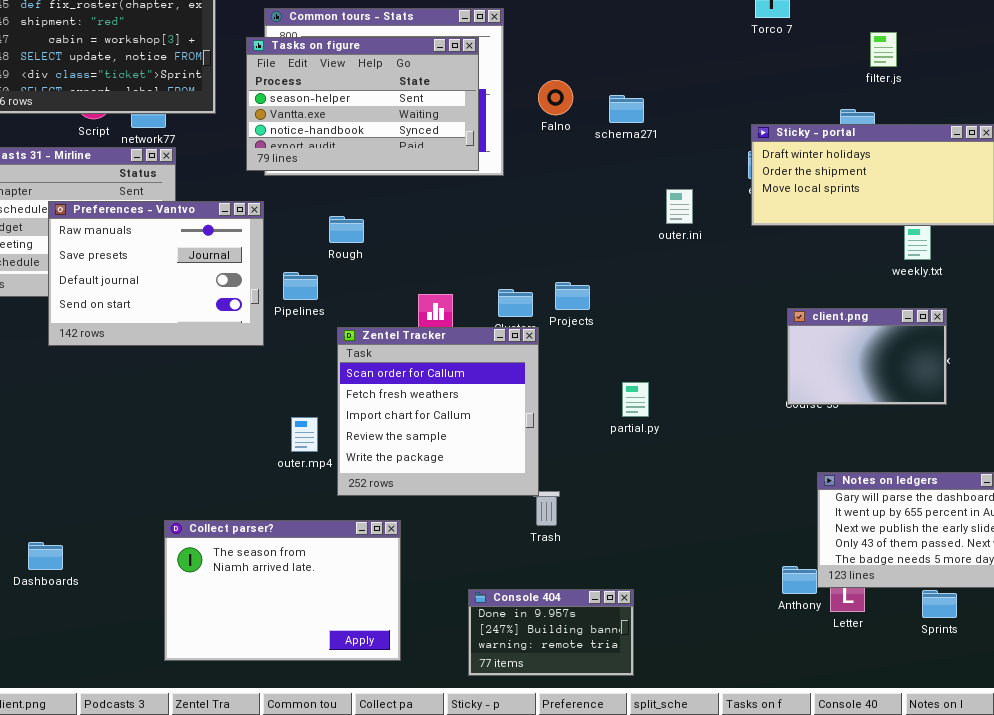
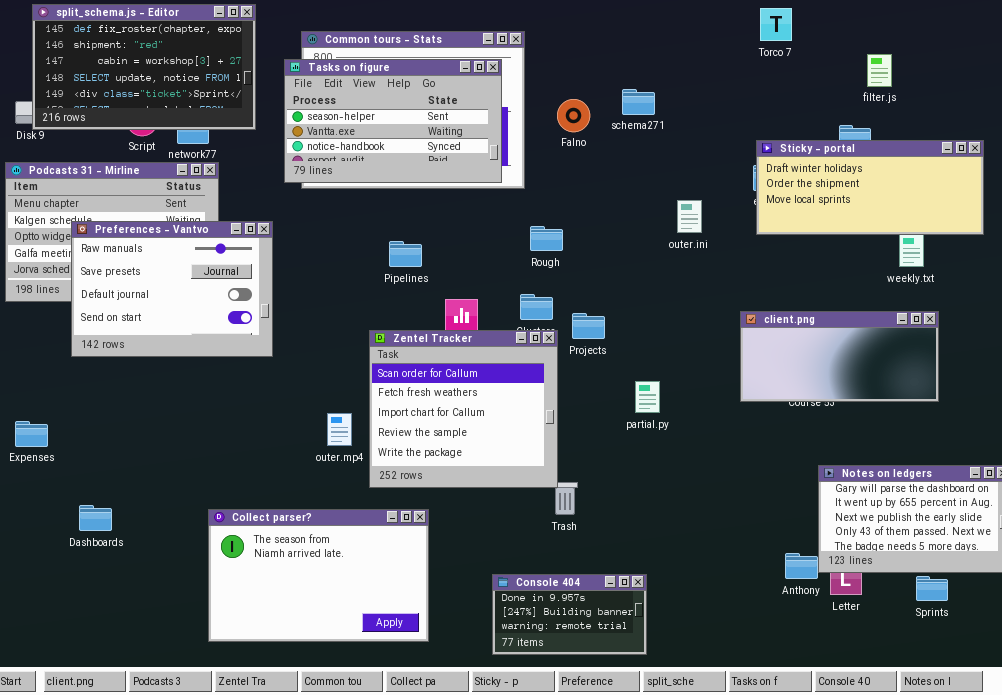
schema271: [609,95,644,123] -> [622,89,655,115], moved
Preferences - Vantvo: [48,201,264,346] -> [71,221,273,357], moved
Rough: [329,216,364,243] -> [530,226,563,251], moved
Pipelines: [283,272,318,300] -> [389,241,422,267], moved
Projects: [555,282,590,310] -> [572,313,605,339], moved
client.png: [787,308,947,405] -> [740,311,939,402], resized
Dashboards: [28,542,63,570] -> [79,505,112,531], moved

